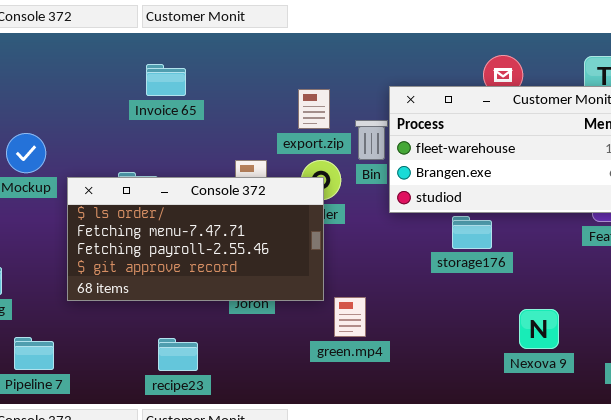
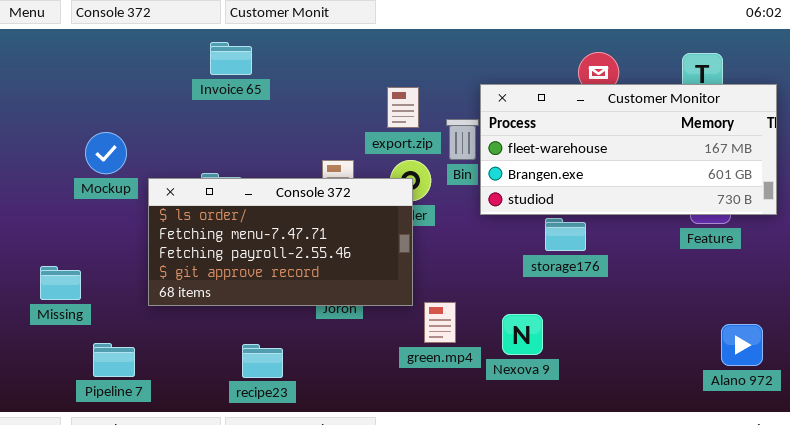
Invoice 65: [146,64,186,96] -> [210,42,252,75], moved
Nexova 9: [519,309,559,349] -> [502,314,543,355], moved

